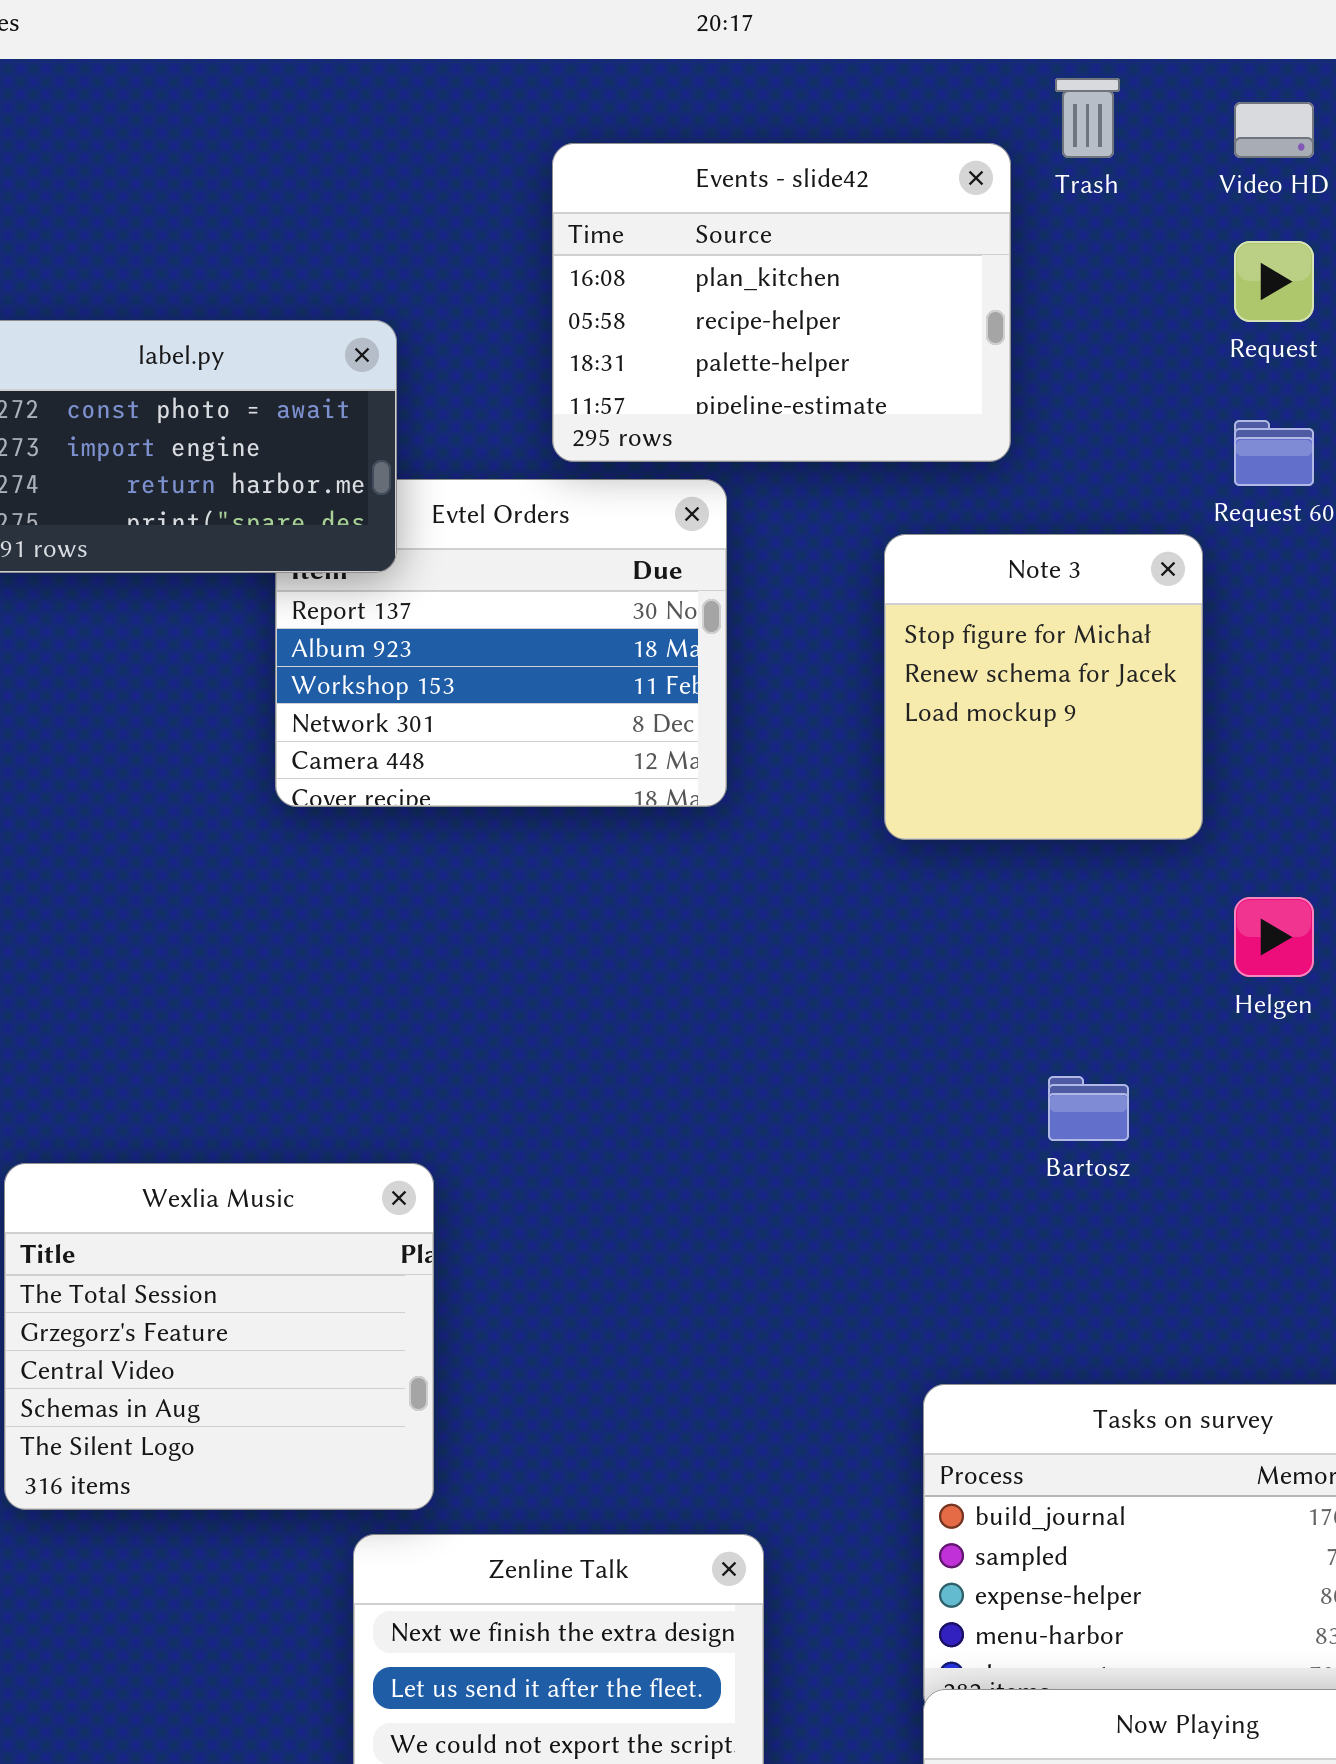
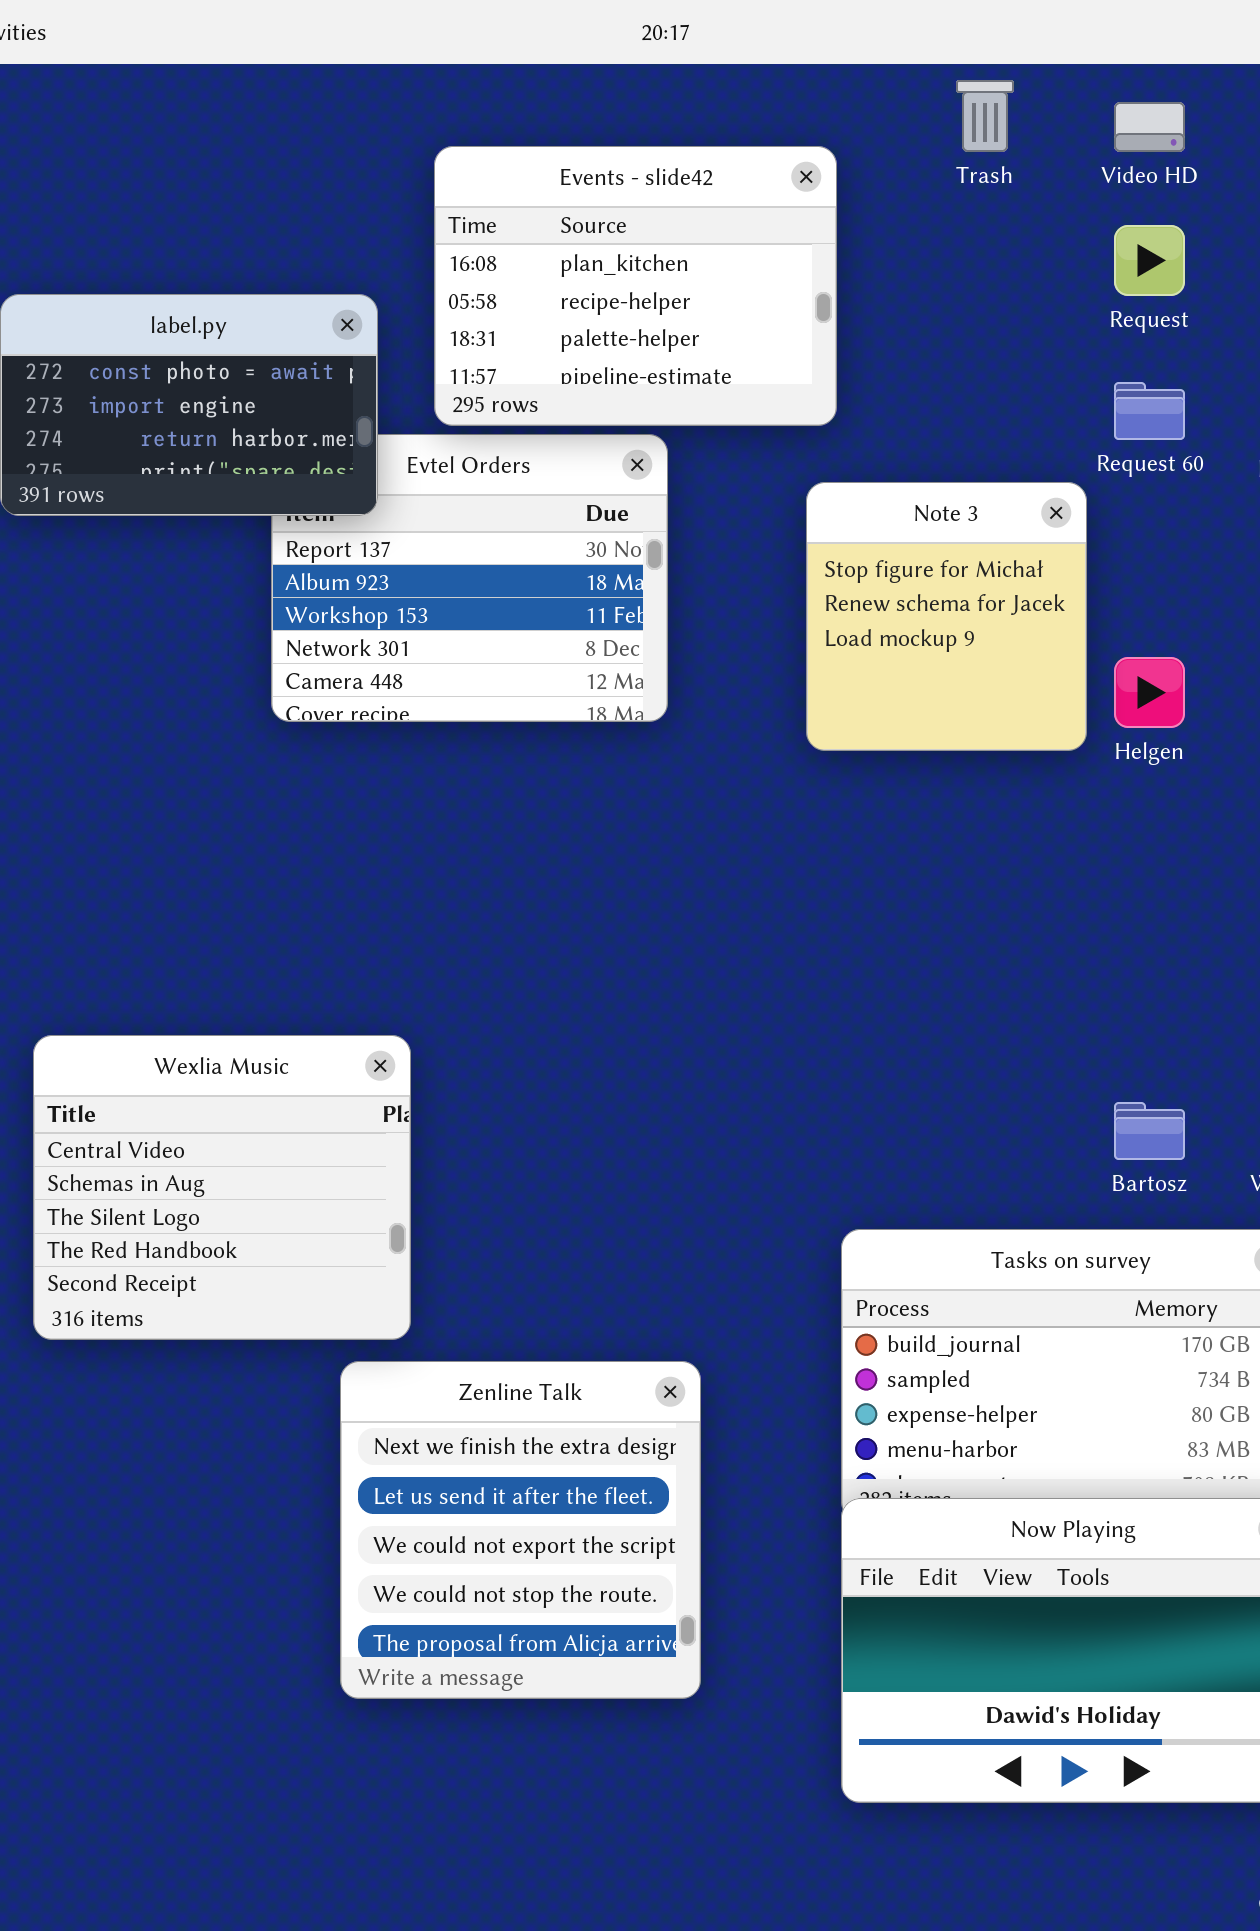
Events - slide42: [552,143,1011,462] -> [434,146,837,426], moved
Helgen: [1234,897,1314,977] -> [1114,657,1185,728], moved
Bartosz: [1048,1076,1129,1141] -> [1114,1102,1185,1160], moved
Wexlia Music: [4,1163,434,1510] -> [33,1035,411,1340], scrolled down 2 rows

